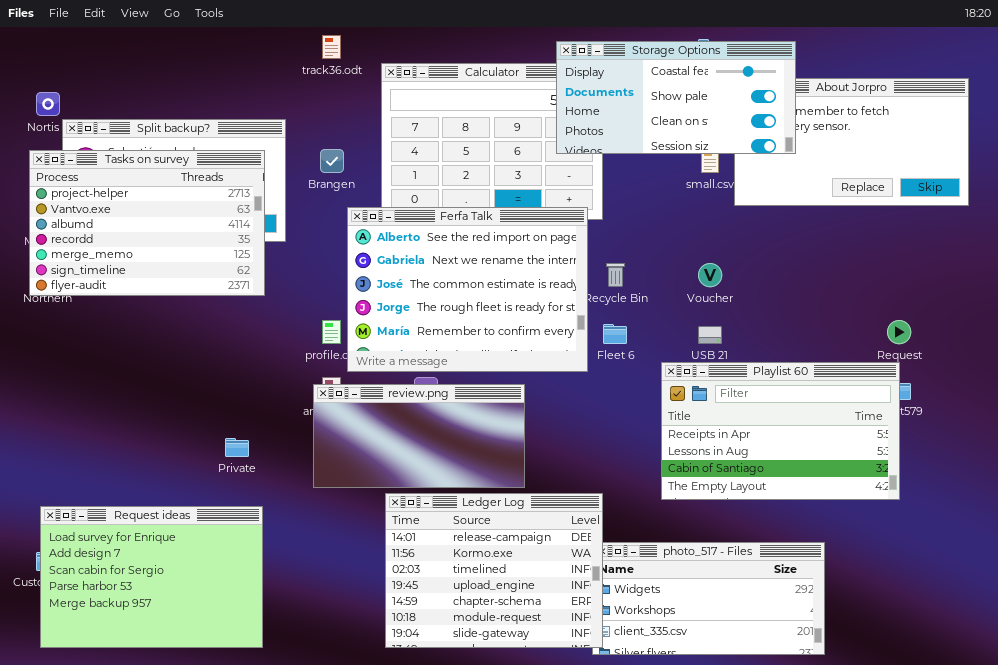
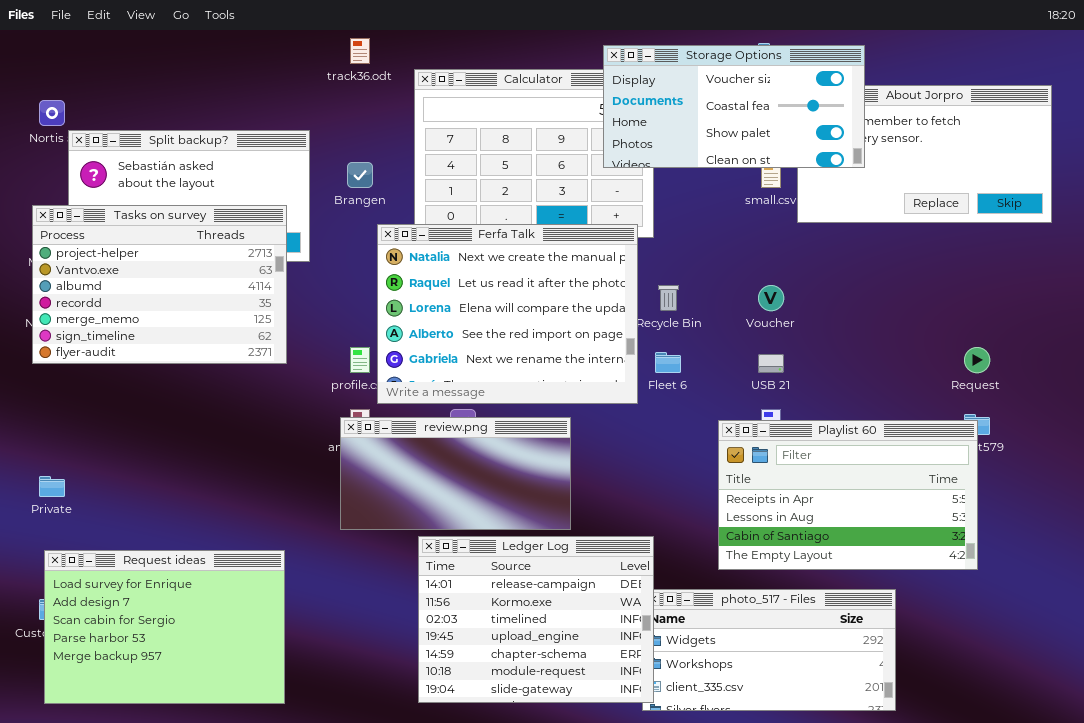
Storage Options: [556,41,796,154] -> [603,45,865,168], scrolled up 1 row
Tasks on survey: [29,150,265,296] -> [32,205,287,364], moved
Ferfa Talk: [347,207,588,372] -> [377,224,638,404], scrolled up 3 rows
Playlist 60: [661,362,900,500] -> [718,420,978,570], moved
Private: [225,438,249,457] -> [39,476,65,497], moved

